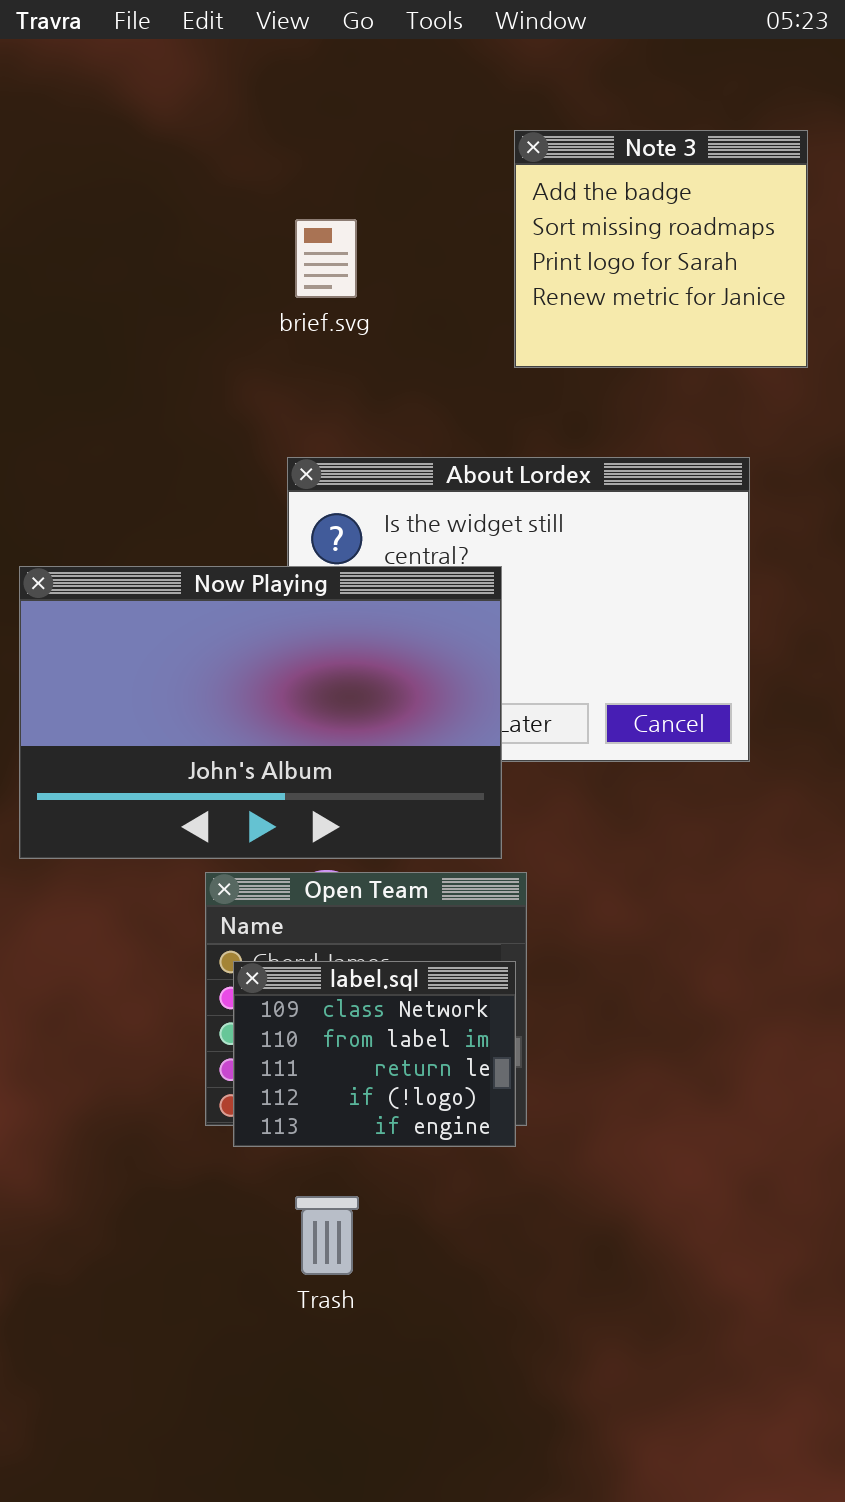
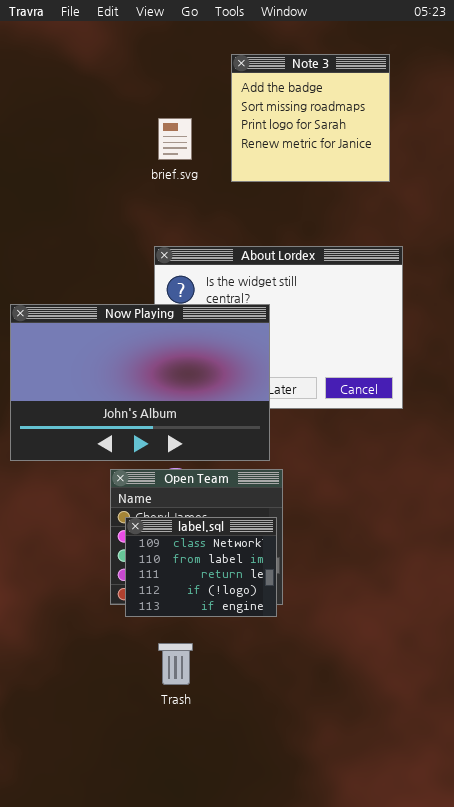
Note 3: [514,130,808,368] -> [231,54,390,182], moved

